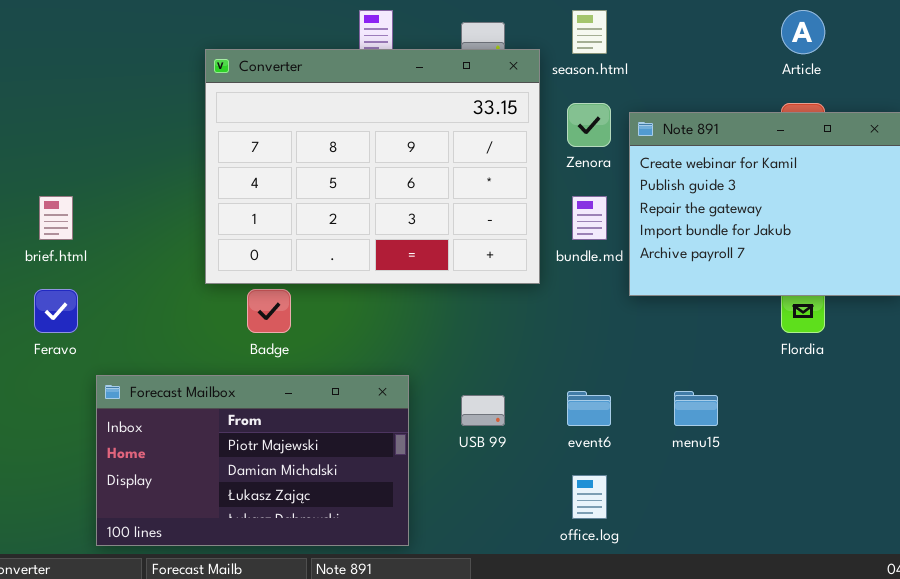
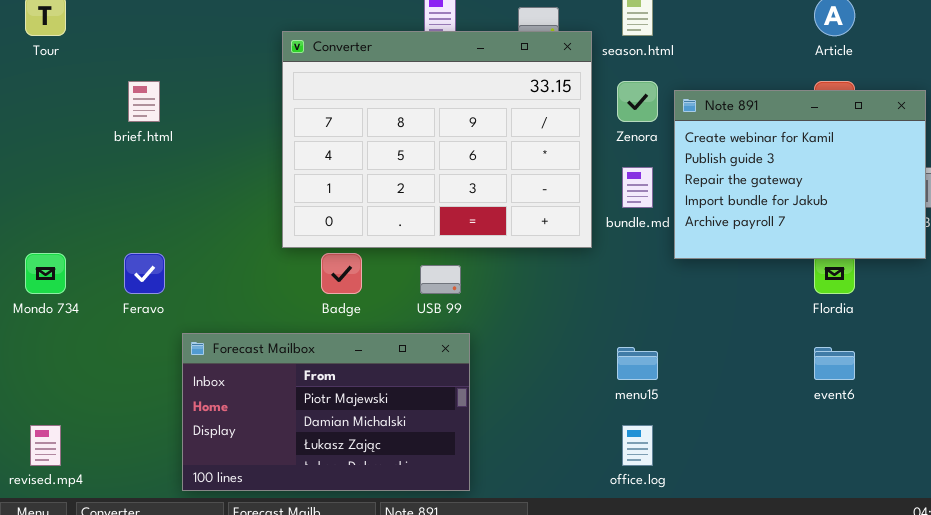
brief.html: [39,196,73,240] -> [128,81,160,122], moved
event6: [567,391,611,426] -> [814,347,855,380], moved
menu15: [674,391,718,426] -> [617,347,658,380], moved
USB 99: [461,395,505,426] -> [420,265,461,294], moved

